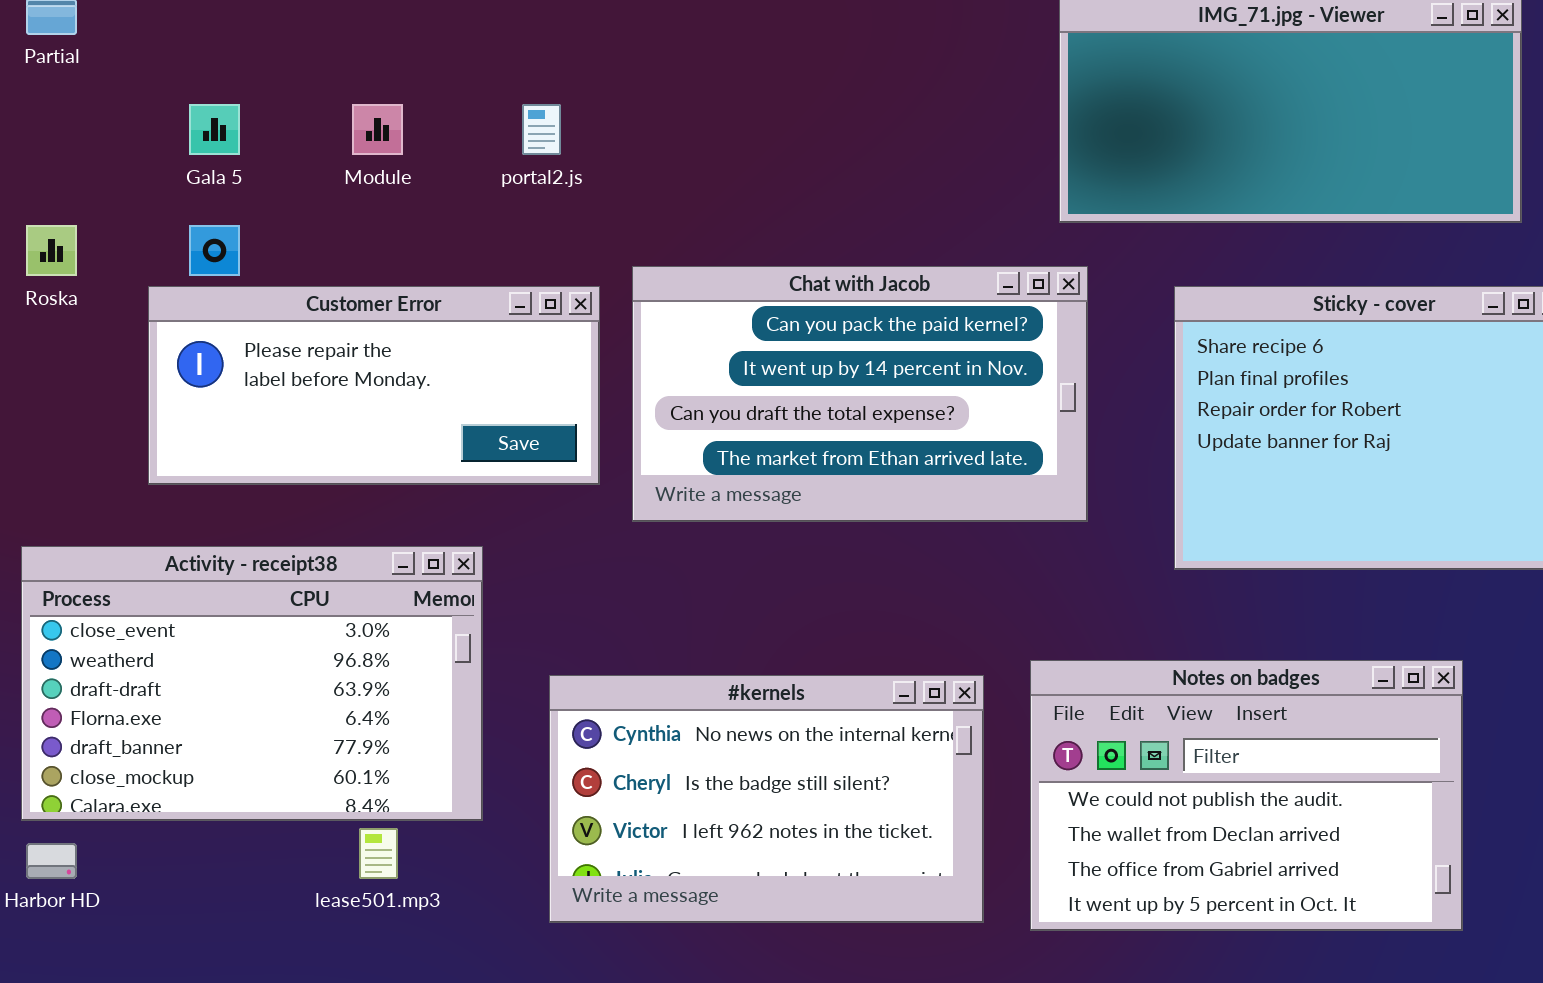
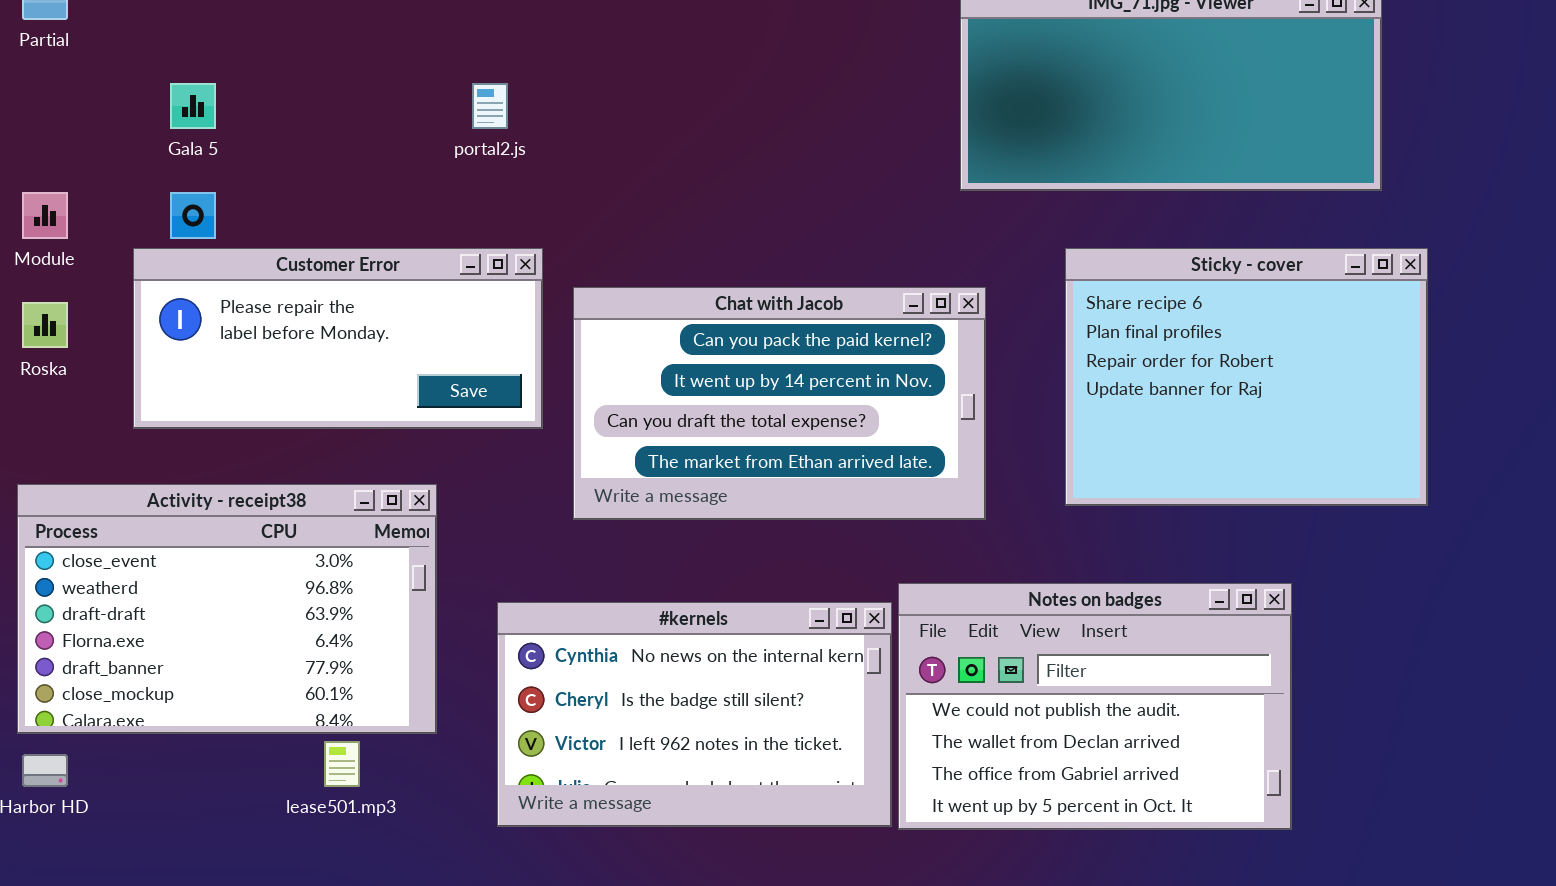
Module: [352,104,403,155] -> [22,192,68,239], moved
Roska: [26,225,77,276] -> [22,302,68,348], moved
Chat with Jacob: [632,266,1088,522] -> [573,287,986,520], moved
Notes on badges: [1030,660,1463,931] -> [898,583,1292,830], moved

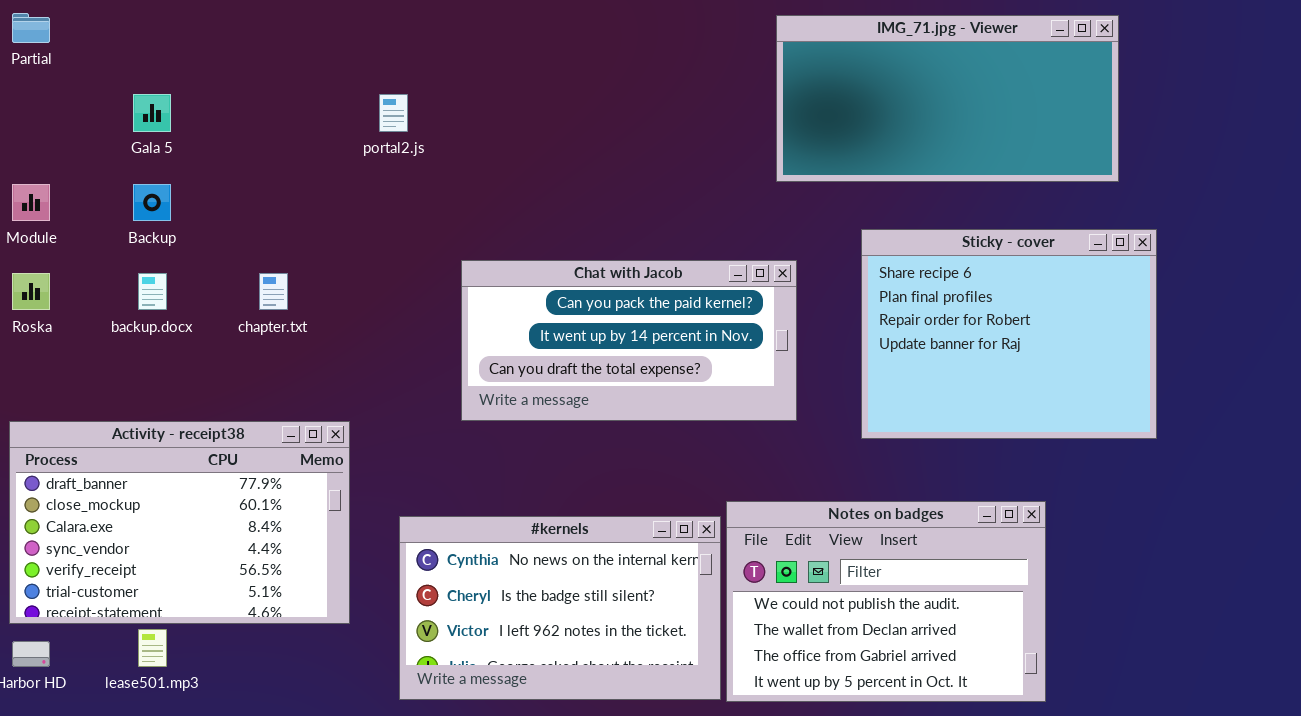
Customer Error: [133,248,543,429] -> none, closed
Chat with Jacob: [573,287,986,520] -> [461,260,797,421], resized
Activity - receipt38: [17,484,437,734] -> [9,421,350,624], scrolled down 4 rows
lease501.mp3: [324,741,360,787] -> [138,629,167,667], moved

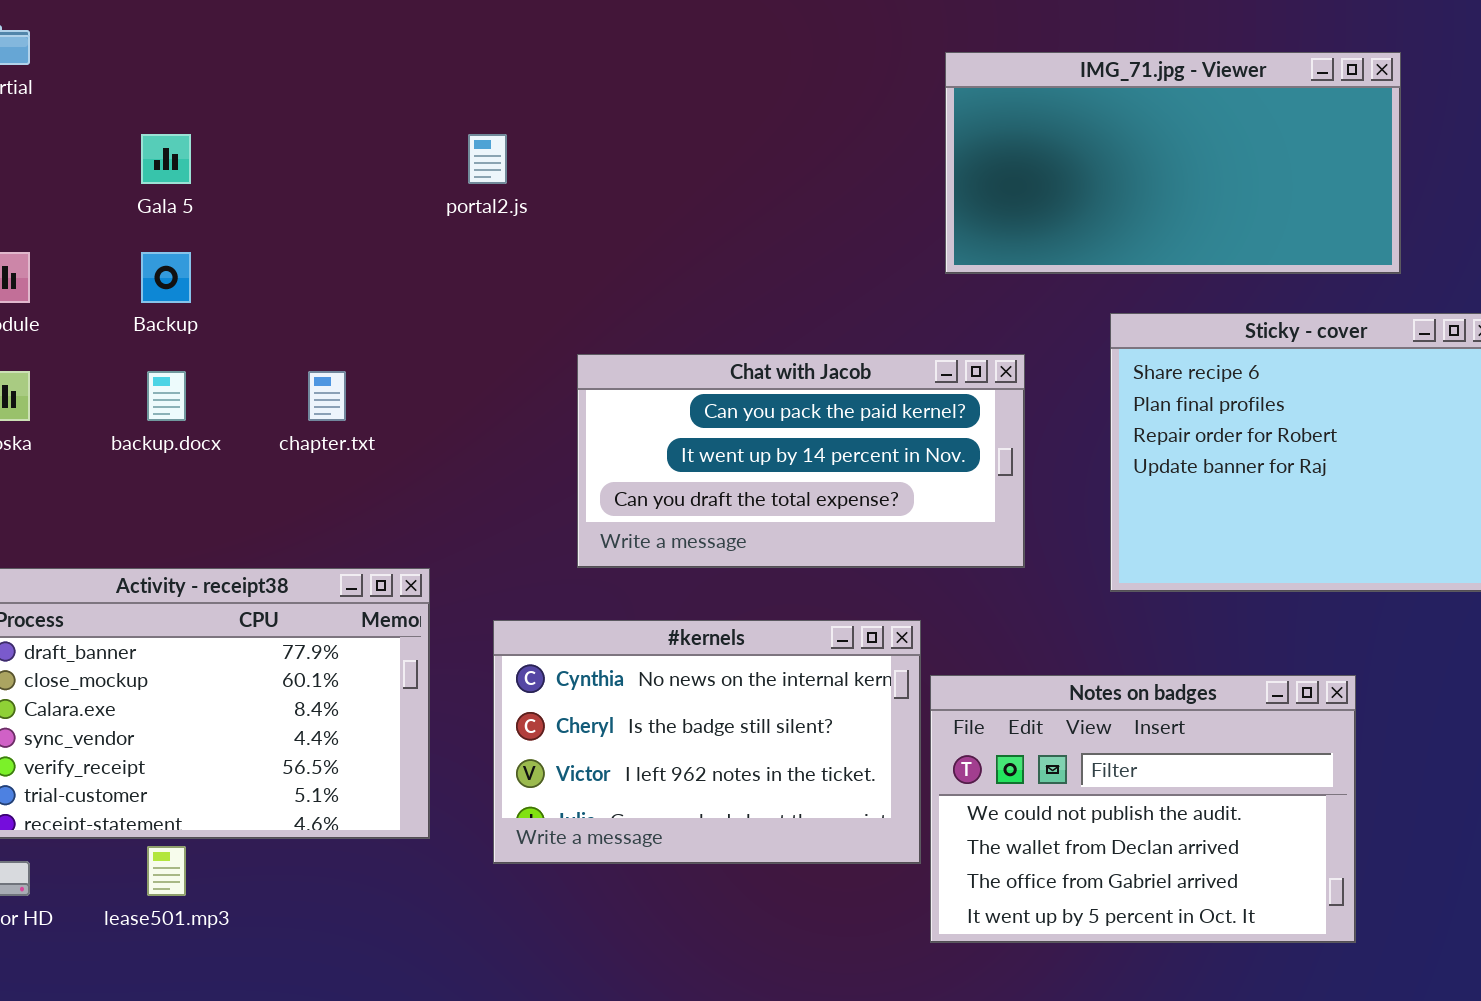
IMG_71.jpg - Viewer: [776,15,1119,182] -> [945,52,1401,274], moved
#kernels: [399,516,721,700] -> [493,620,921,864], moved

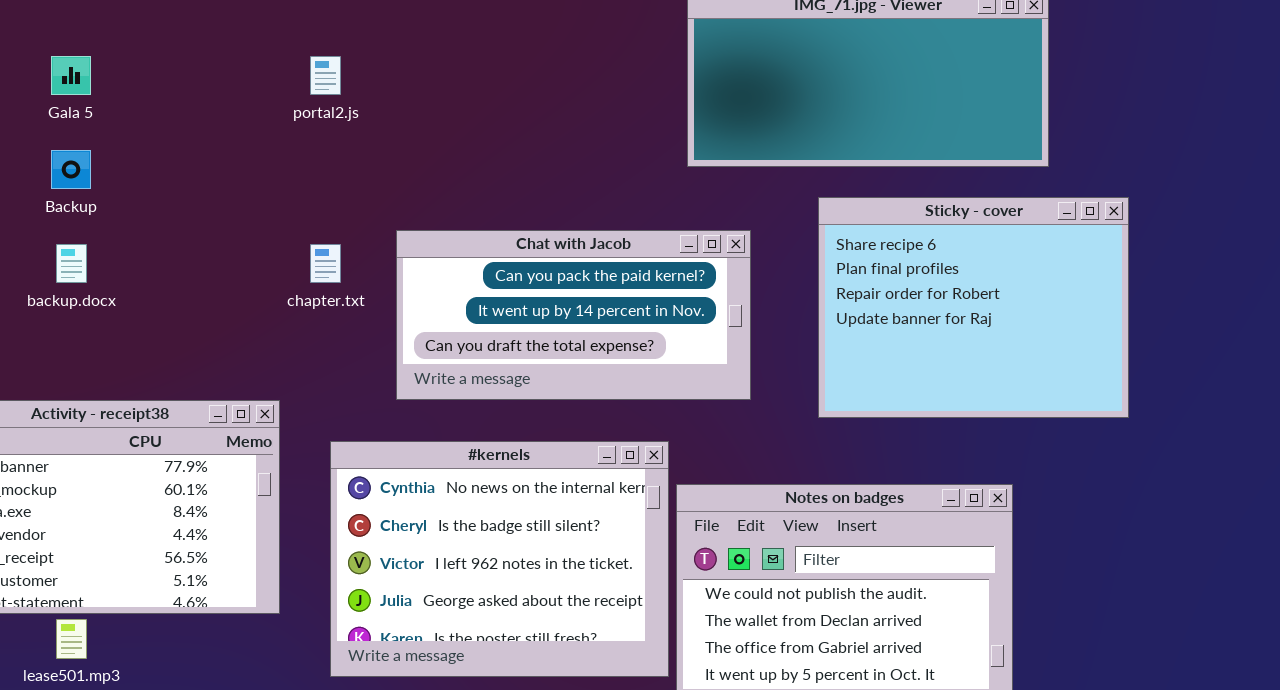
chapter.txt: [308,371,346,421] -> [310,244,341,283], moved
#kernels: [493,620,921,864] -> [330,441,669,677], resized

